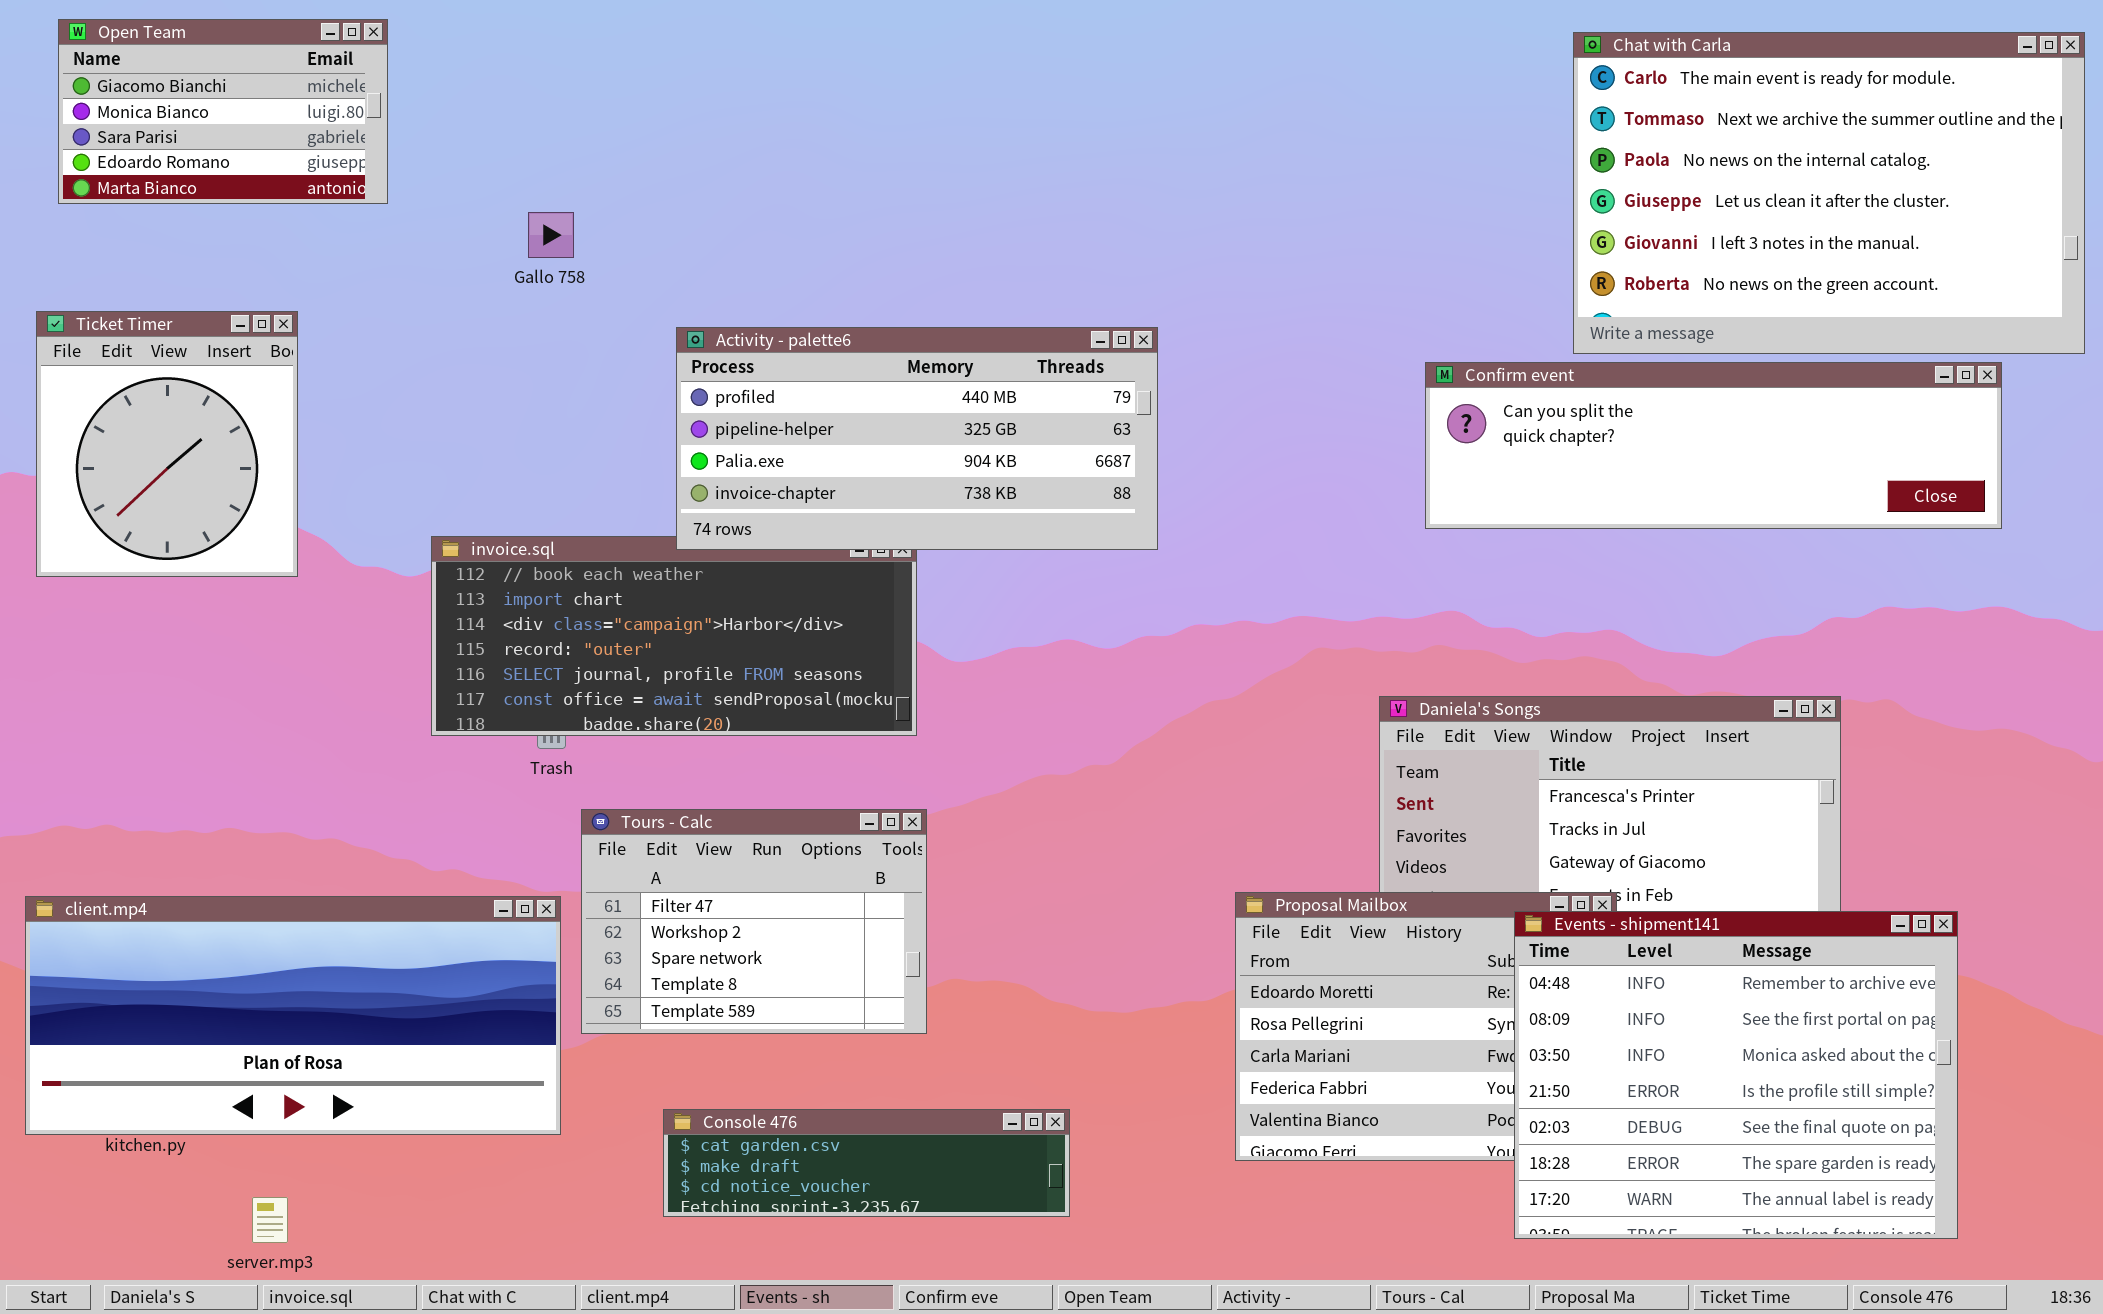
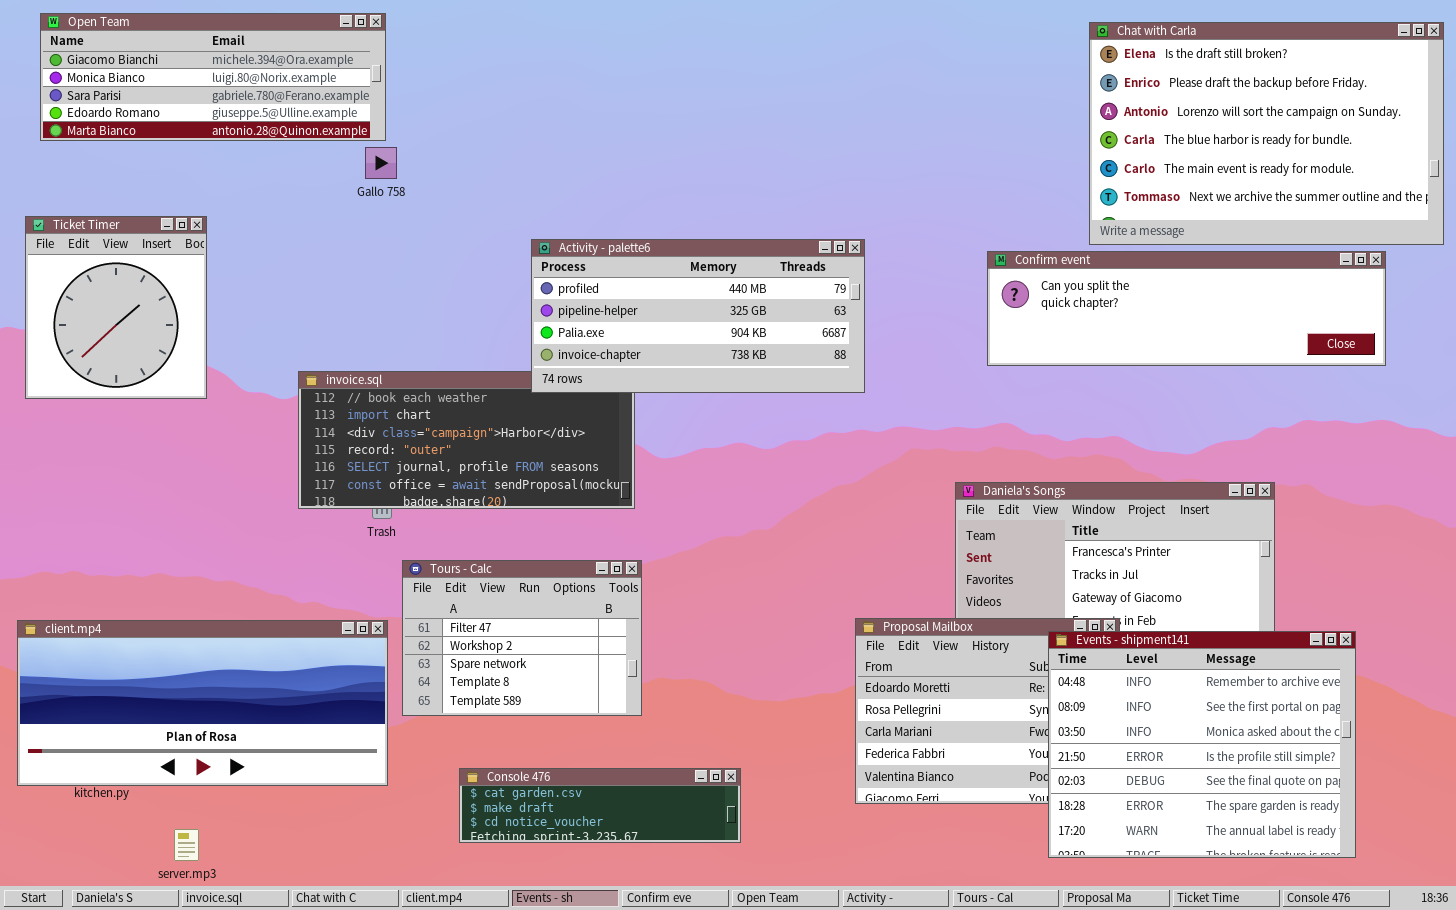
Open Team: [58,19,388,204] -> [40,13,386,141], resized
Chat with Carla: [1573,32,2085,354] -> [1089,22,1444,245], scrolled up 4 rows
Activity - palette6: [676,327,1158,550] -> [531,239,865,393], moved

